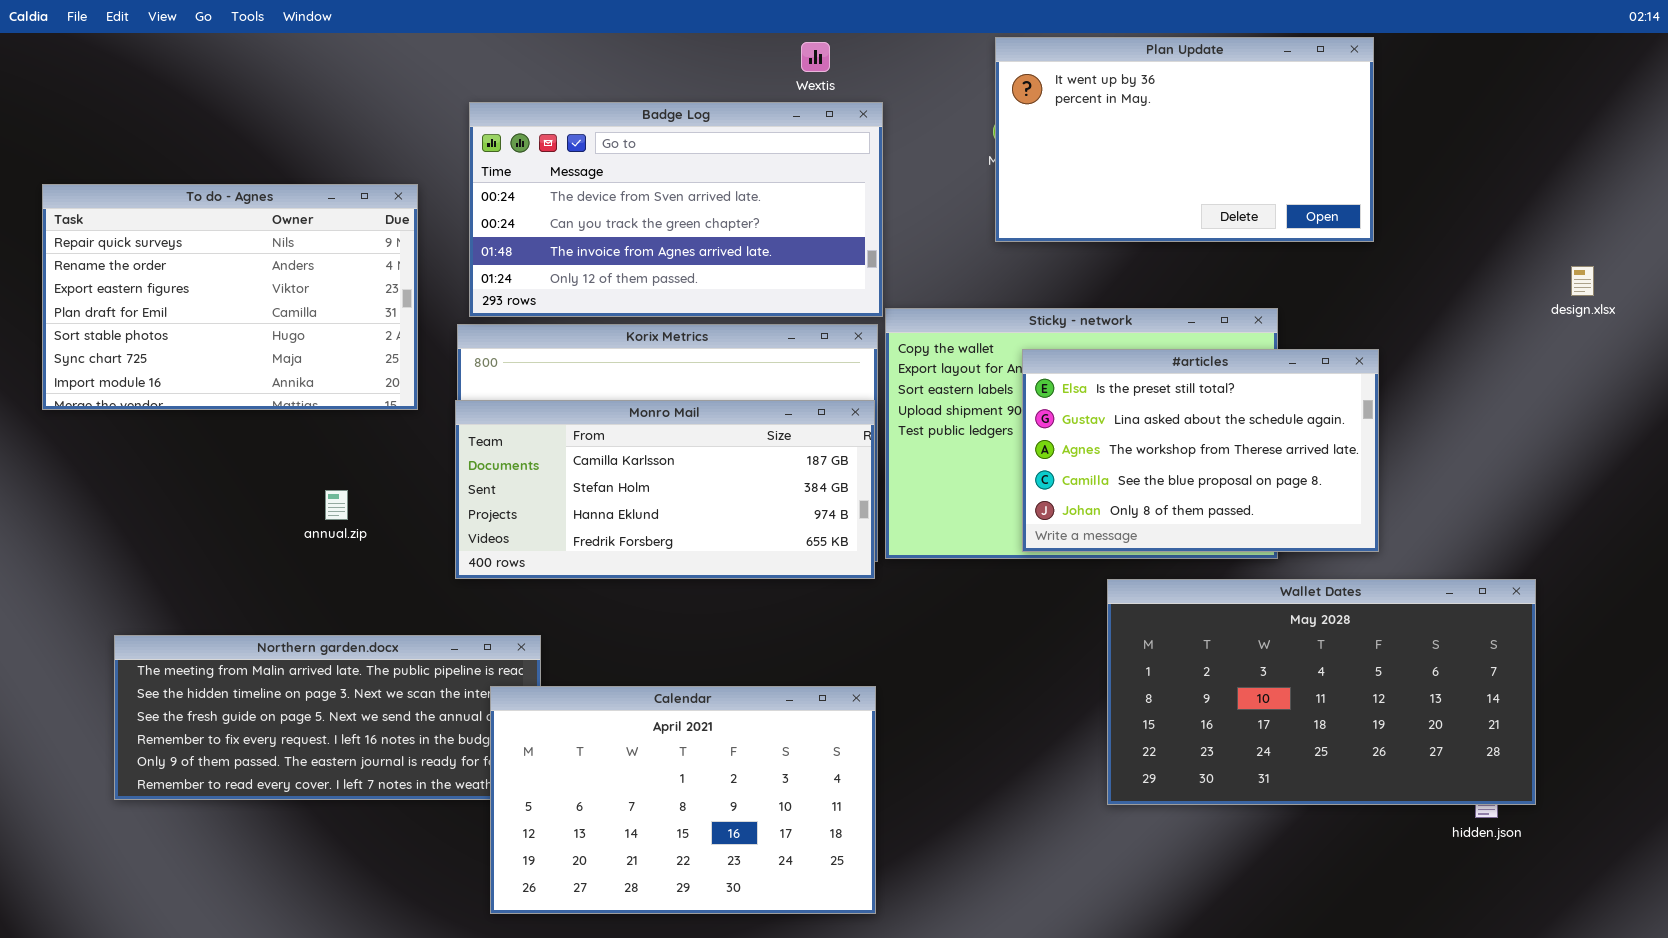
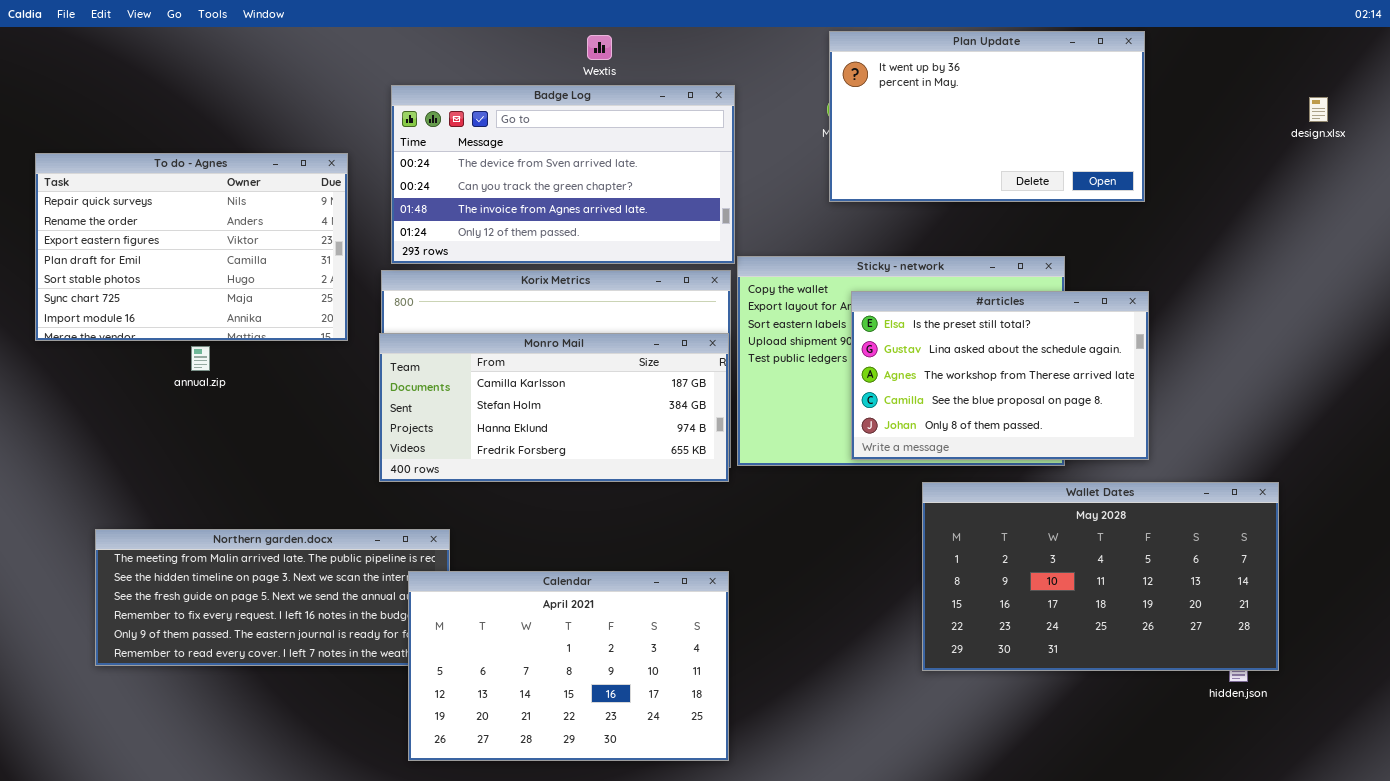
Wextis: [801,42,830,72] -> [587,35,612,60], moved
design.xlsx: [1571,266,1594,296] -> [1309,97,1328,122], moved
annual.zip: [325,490,348,520] -> [191,346,210,371], moved

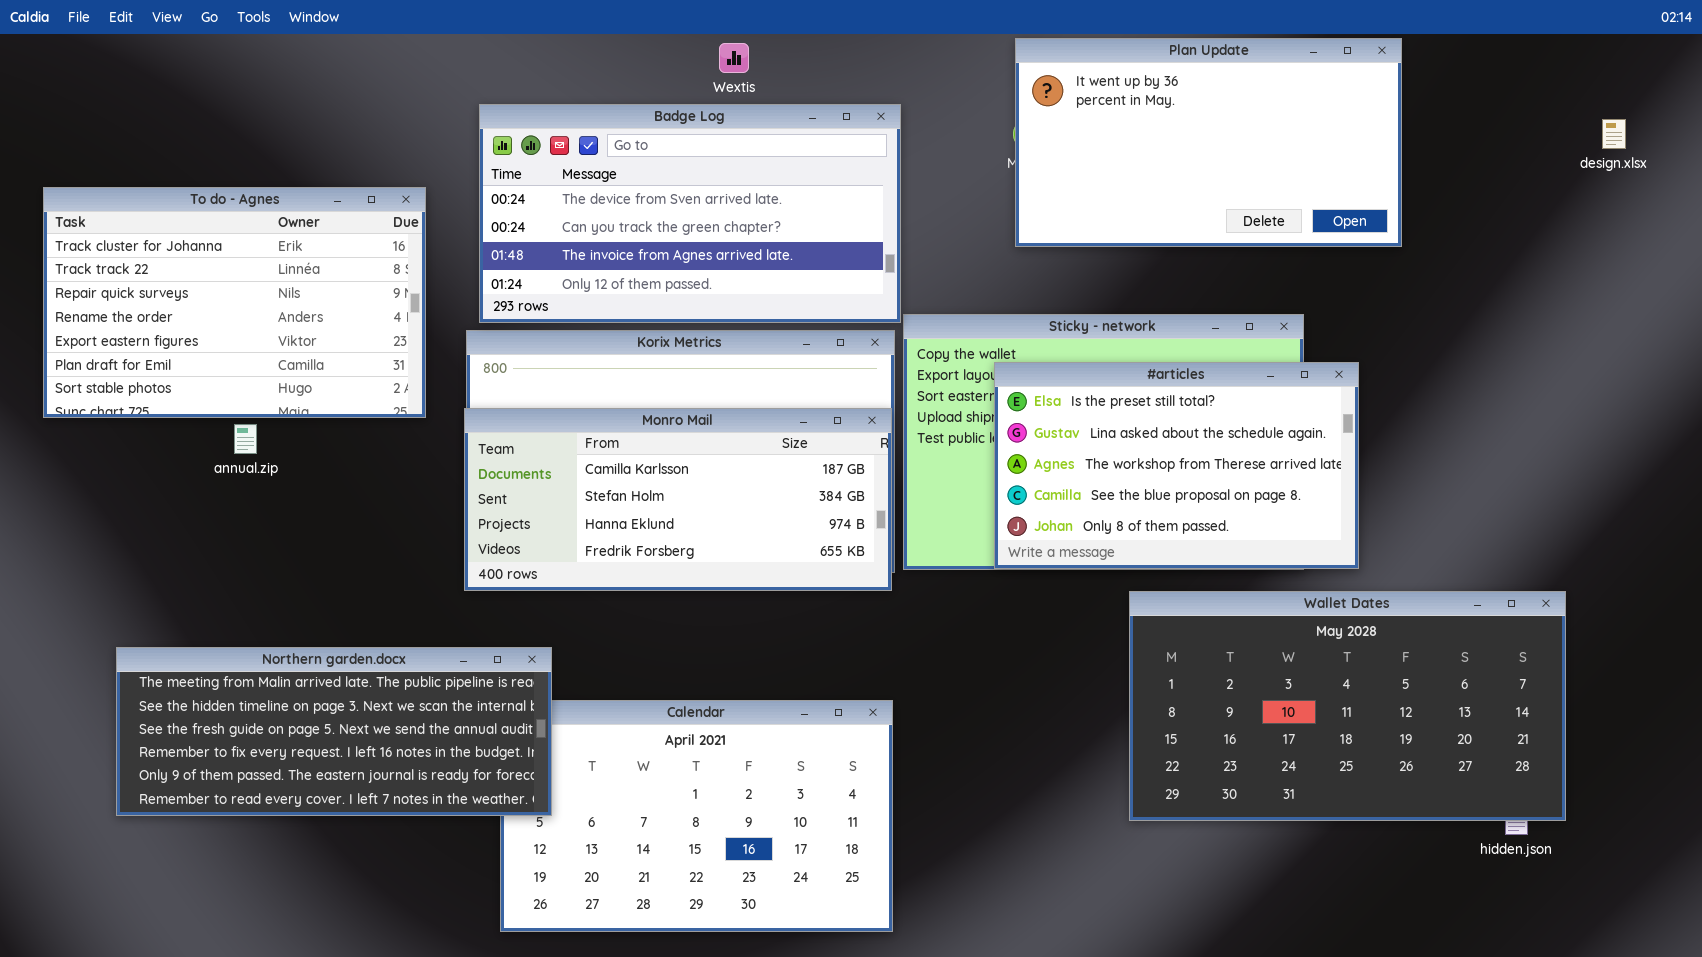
To do - Agnes: [35,153,348,341] -> [43,187,426,418], scrolled up 2 rows
#articles: [851,291,1149,460] -> [994,362,1359,569], moved
Northern garden.docx: [95,529,450,666] -> [116,647,552,816], raised

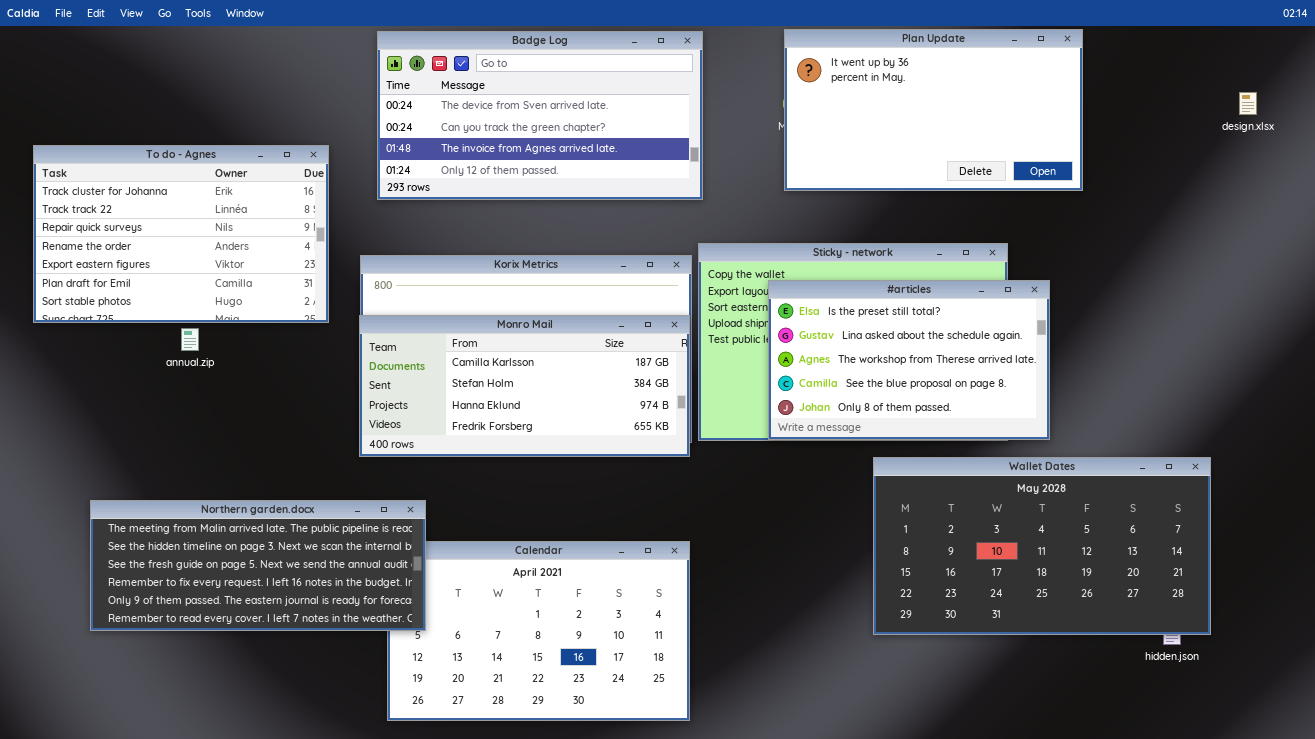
Badge Log: [479,104,901,323] -> [377,31,703,200], moved

